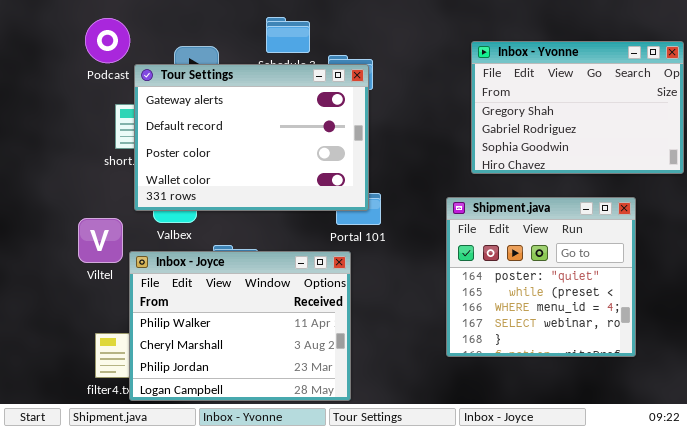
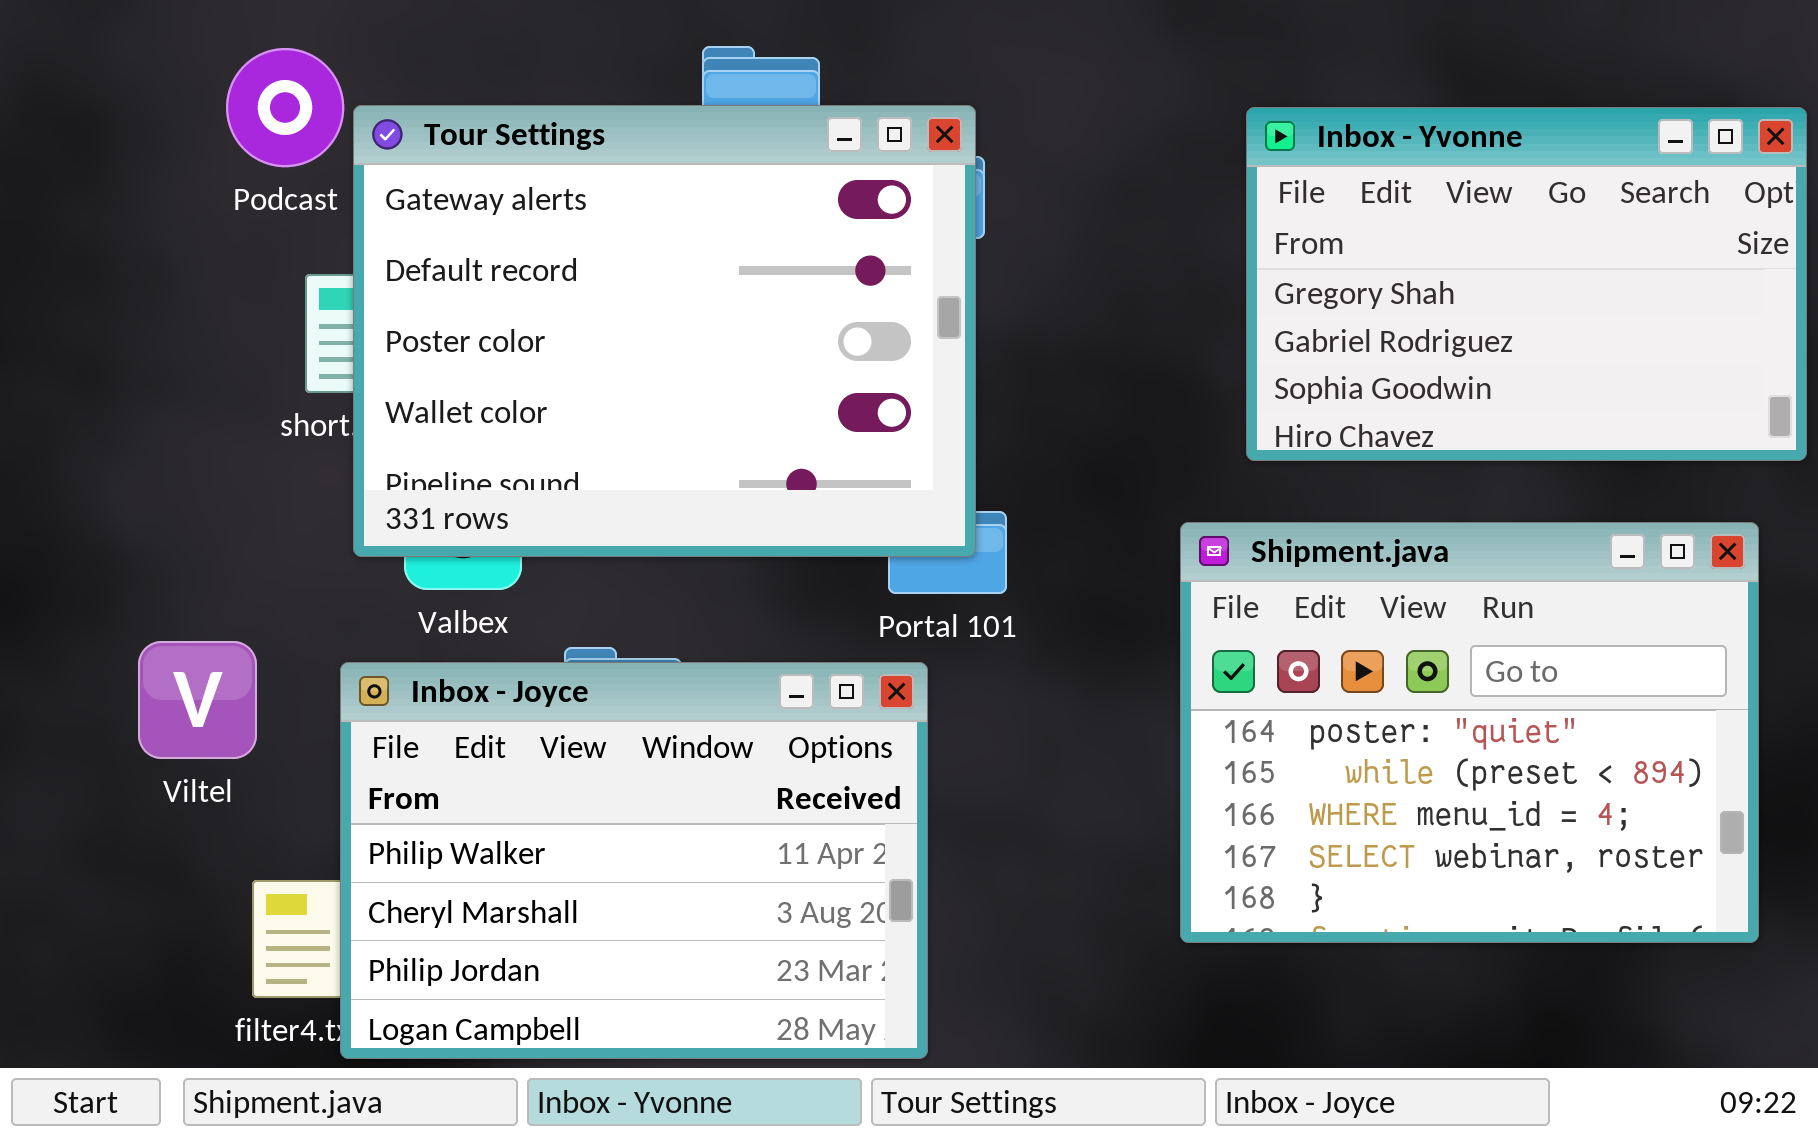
Tour Settings: [134,64,369,211] -> [353,105,976,557], resized
Shipment.java: [446,197,636,357] -> [1180,522,1759,943], resized
Viltel: [78,218,123,263] -> [138,641,257,759], moved

